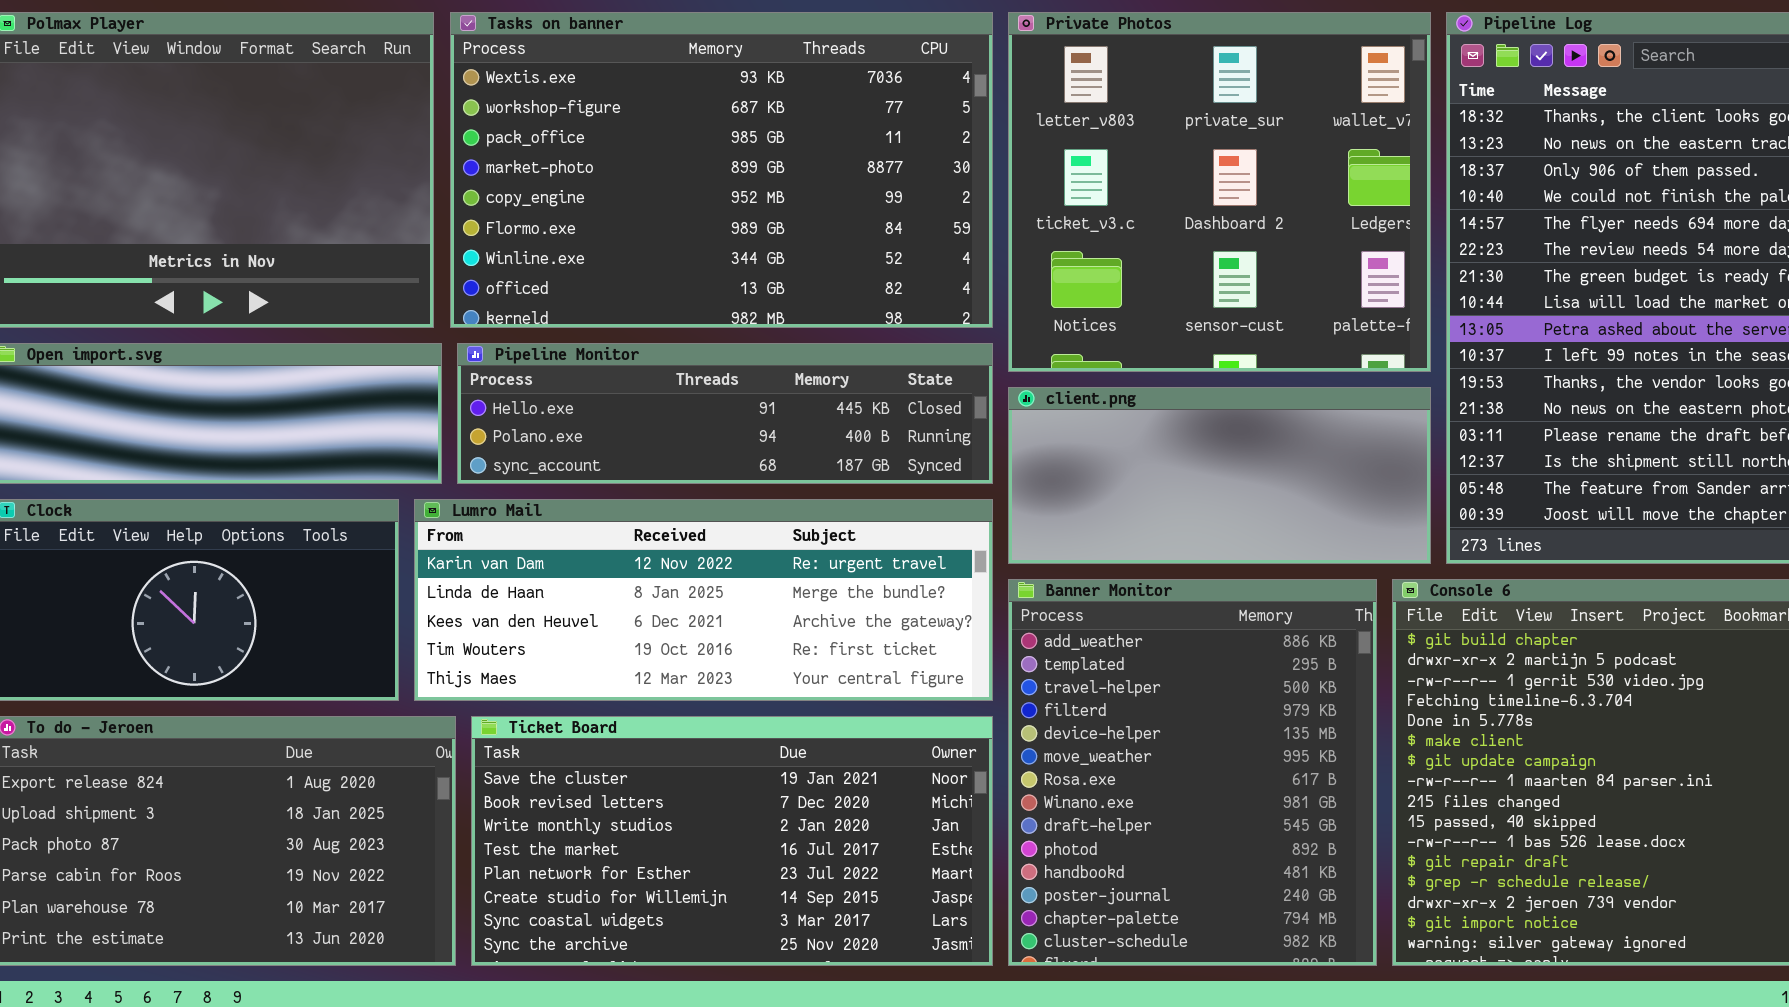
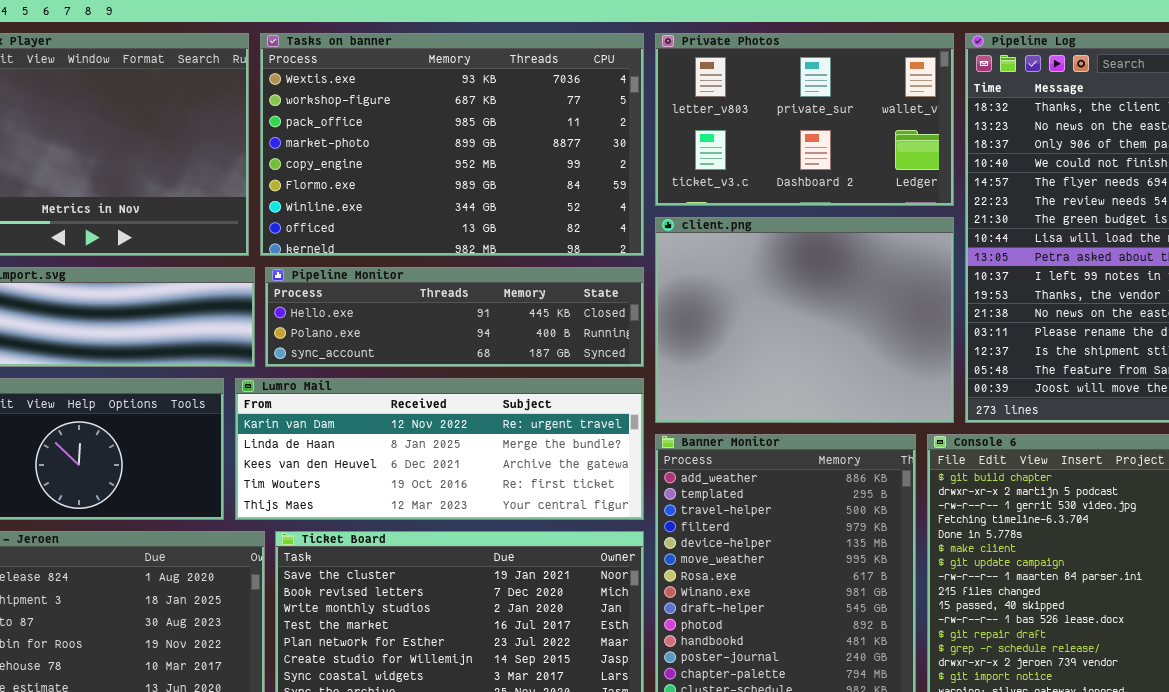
Private Photos: [1008,12,1431,372] -> [655,33,954,206], resized
client.png: [1008,387,1431,564] -> [655,217,954,423], resized

